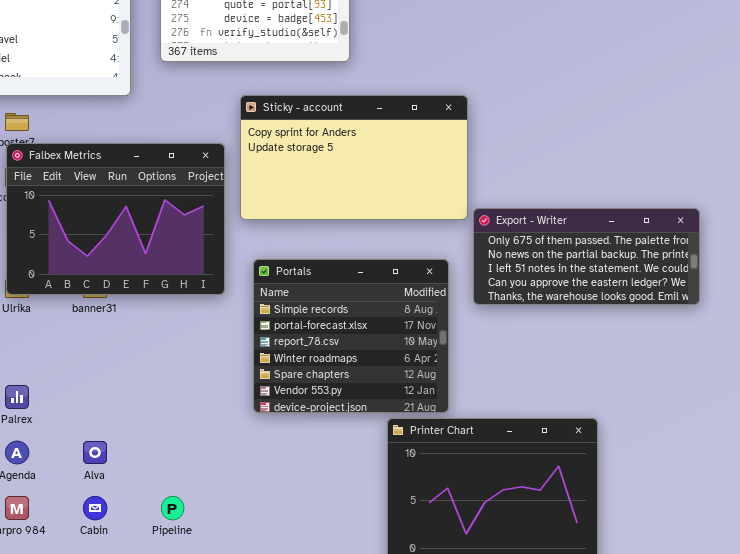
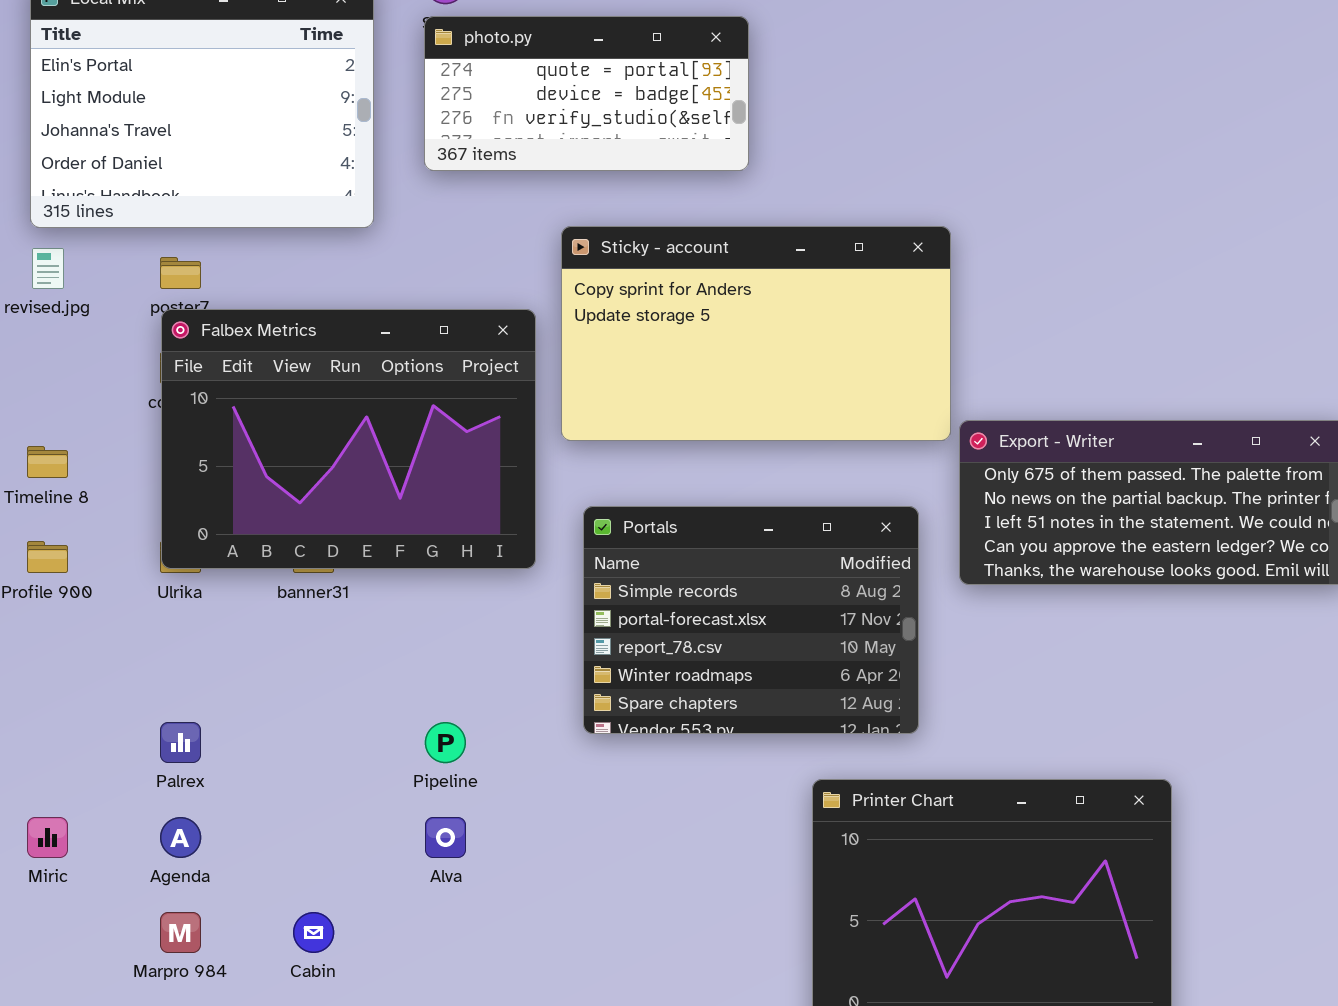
Portals: [253,259,449,413] -> [583,506,919,734], resized
Alva: [83,441,107,464] -> [425,817,466,858], moved
Pipeline: [161,496,184,520] -> [425,722,466,763], moved

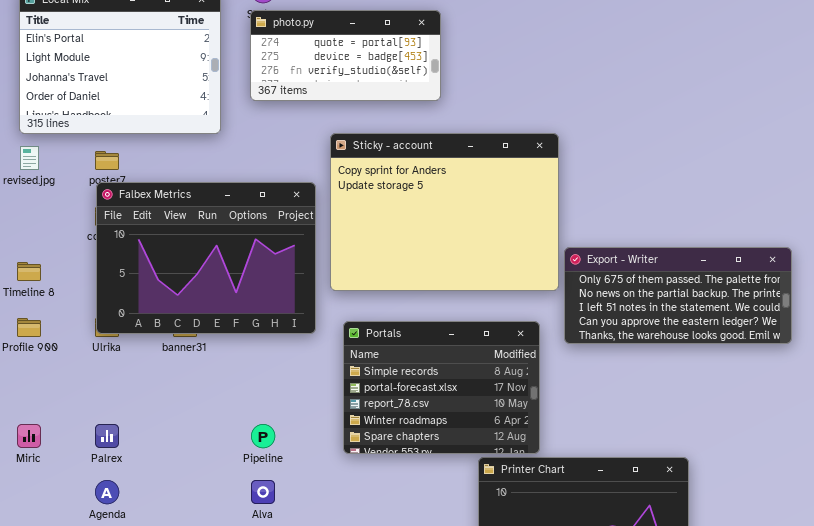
Sticky - account: [561,226,951,441] -> [330,133,559,291], resized
Portals: [583,506,919,734] -> [343,321,540,454], moved
Miric: [27,817,68,858] -> [17,424,41,448], moved

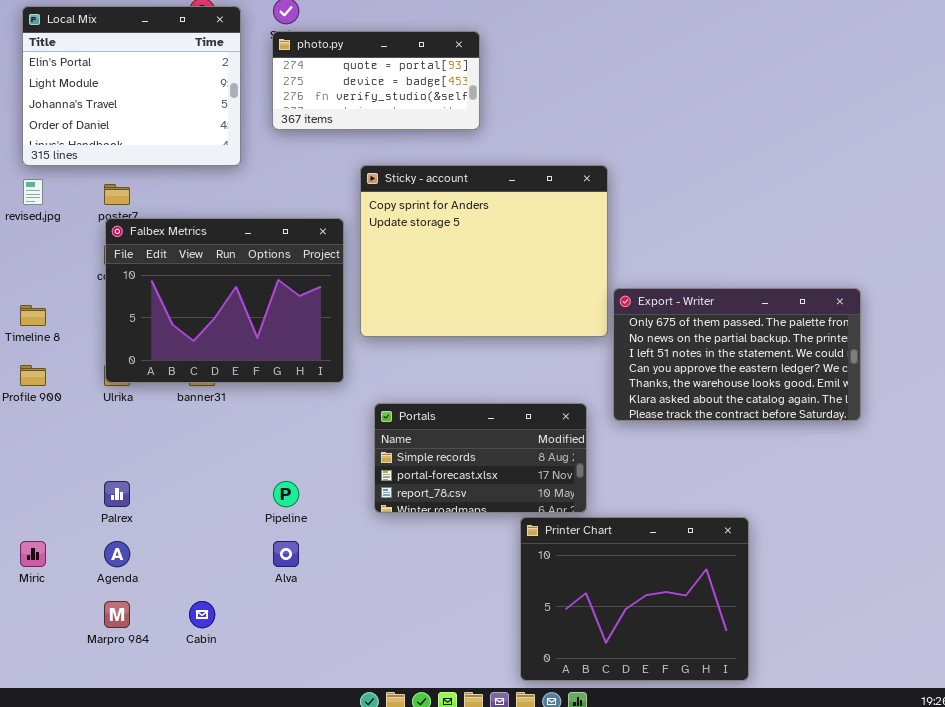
Export - Writer: [564,247,792,344] -> [613,288,861,421], resized
Portals: [343,321,540,454] -> [374,403,587,513], resized
Miric: [17,424,41,448] -> [20,541,46,567], moved

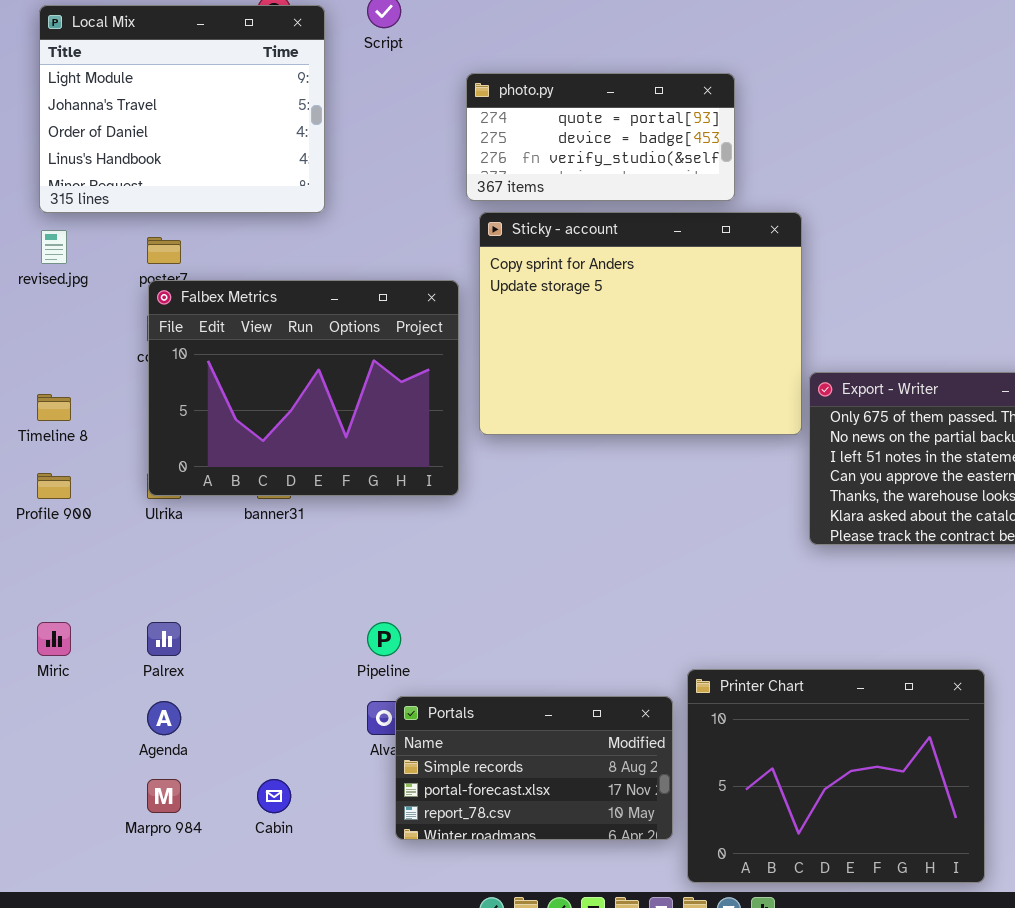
Local Mix: [22,6,241,166] -> [39,5,325,213], scrolled down 1 row
photo.py: [272,31,480,130] -> [466,73,735,201], moved
Portals: [374,403,587,513] -> [395,696,673,840], moved
Miric: [20,541,46,567] -> [37,622,71,656], moved

